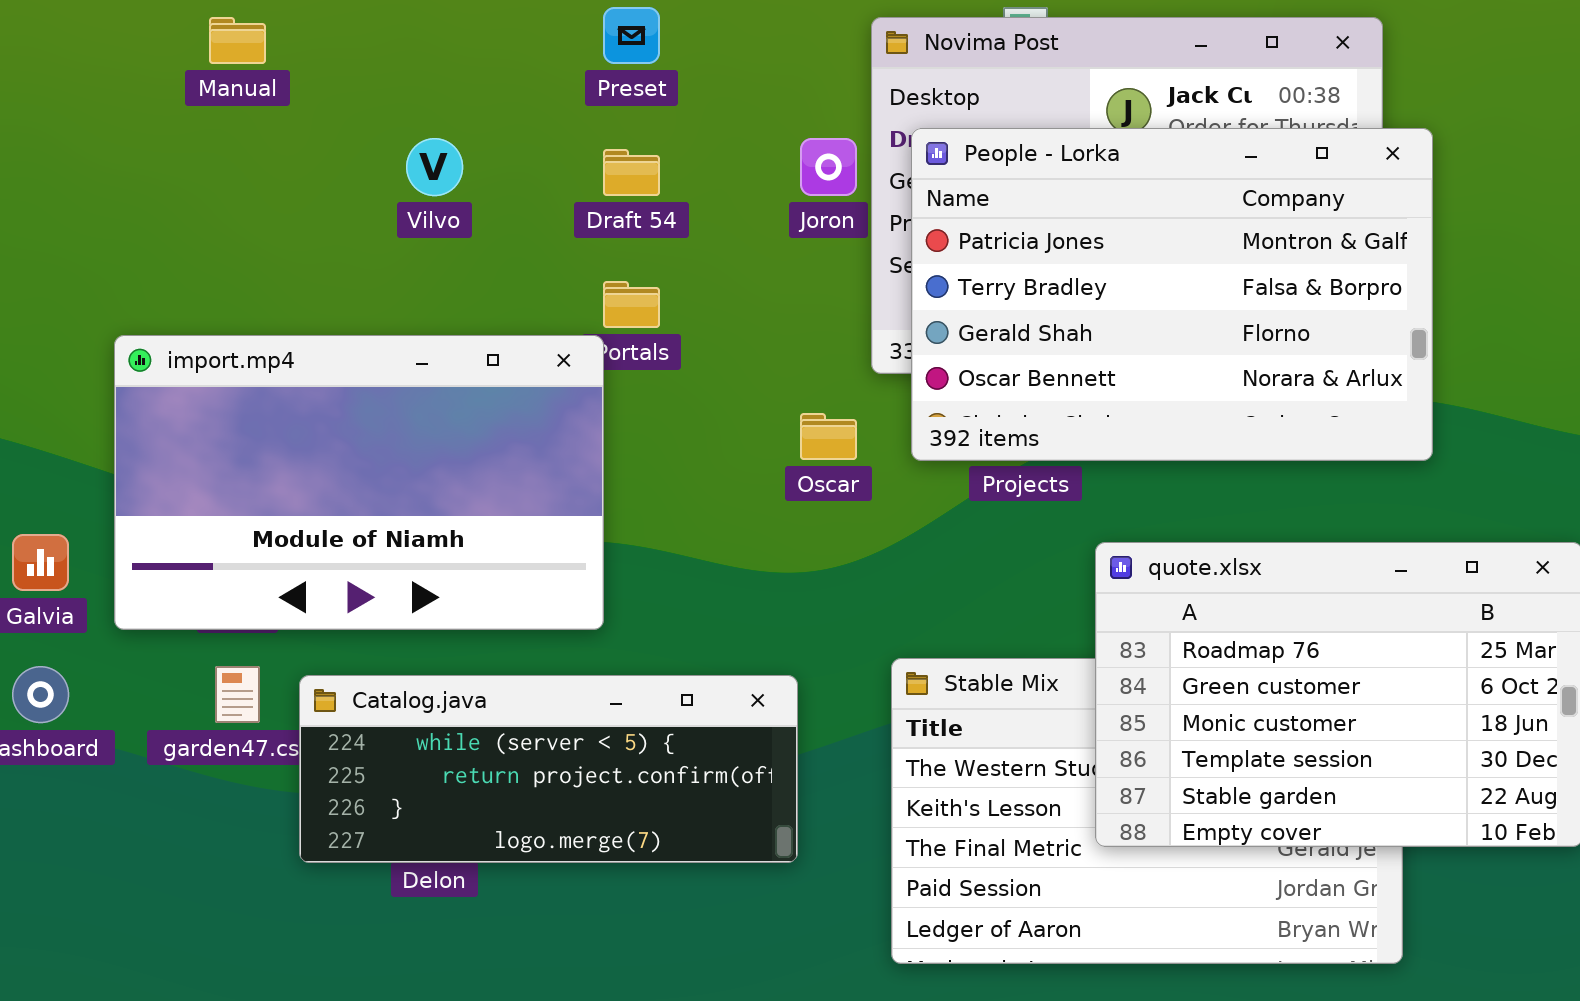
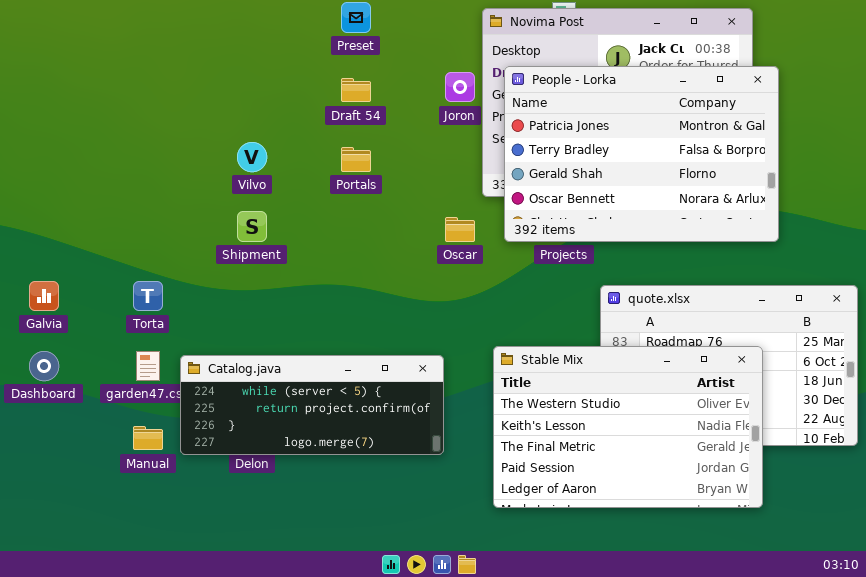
Manual: [209,17,266,64] -> [133,426,163,450], moved
Vilvo: [406,138,463,196] -> [237,142,267,172], moved
import.mp4: [114,335,604,630] -> none, closed
Stable Mix: [891,658,1403,964] -> [493,346,763,508], raised

